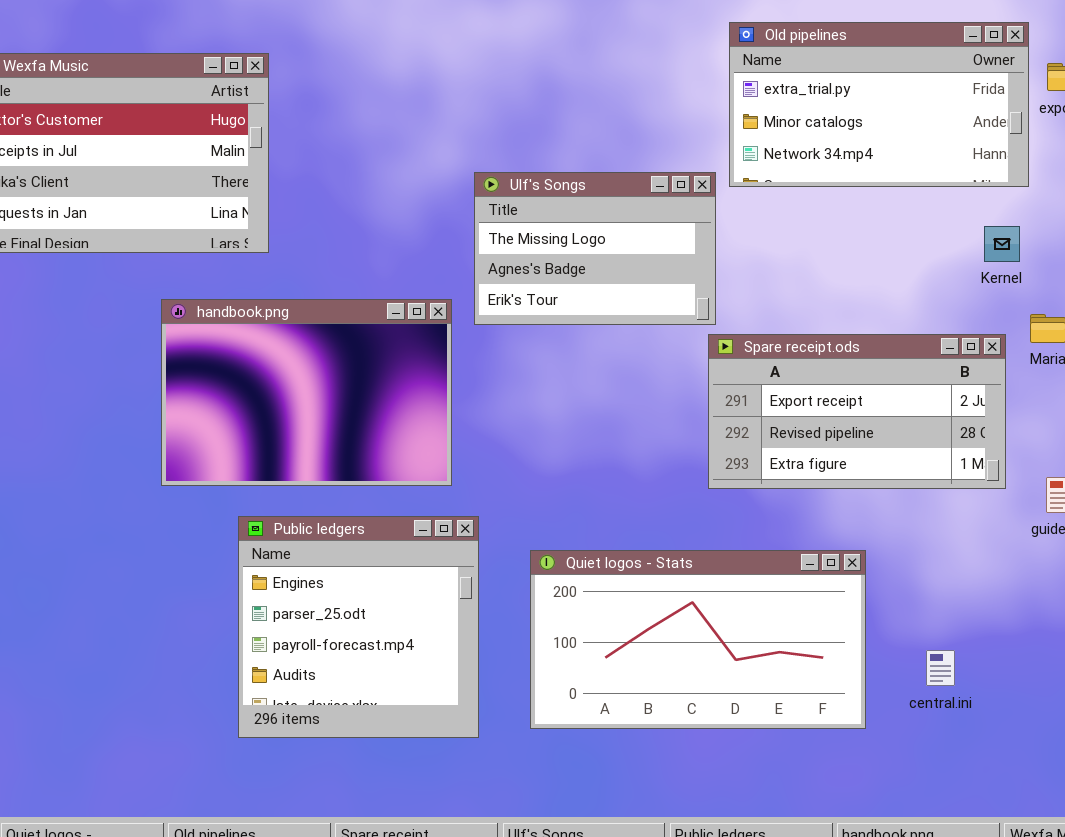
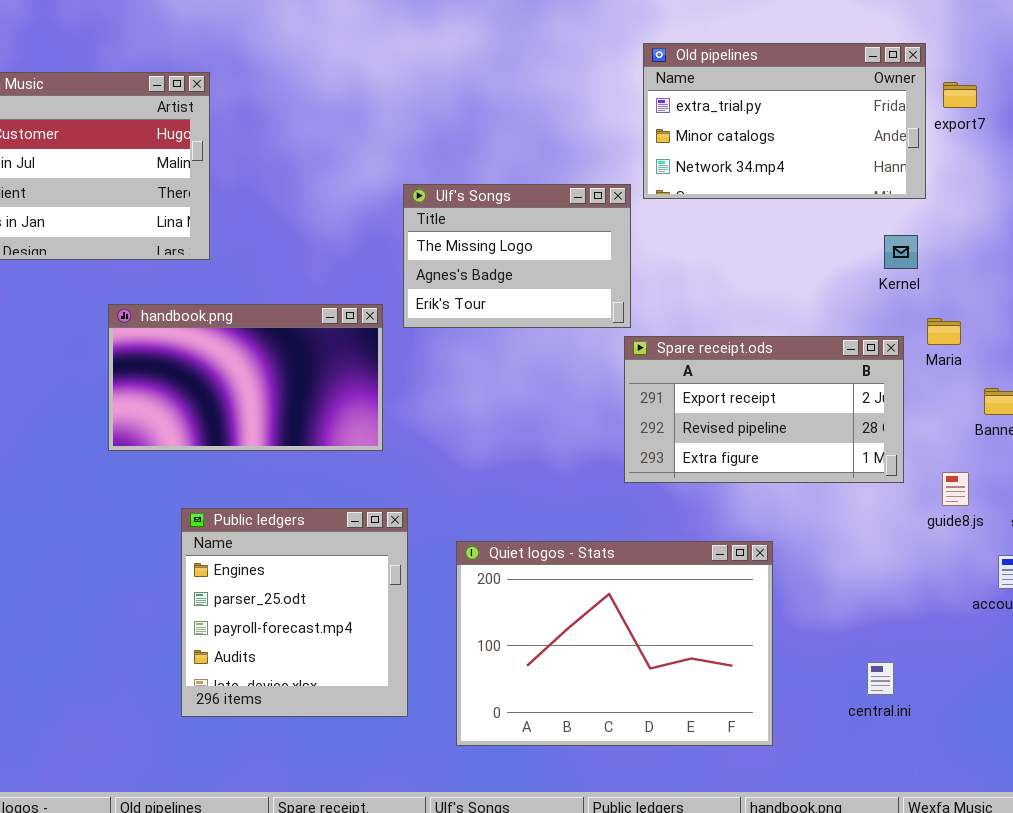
handbook.png: [161,299,452,486] -> [108,304,383,451], resized
Quiet logos - Stats: [530,550,866,729] -> [456,541,773,746], resized
central.ini: [926,650,955,686] -> [867,662,894,695], moved

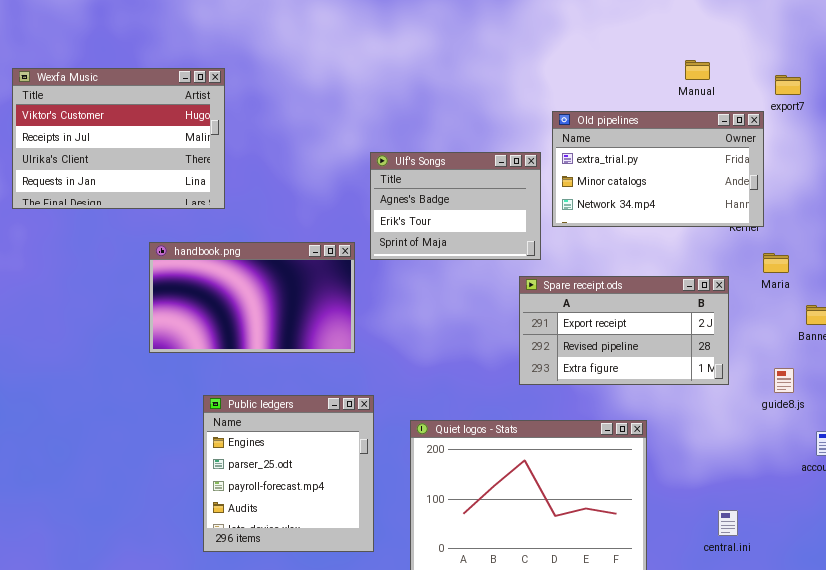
Old pipelines: [643,43,926,199] -> [552,111,764,227], moved
Ulf's Songs: [403,184,631,328] -> [370,152,541,260], scrolled down 1 row
Spare receipt.ods: [624,336,904,483] -> [519,276,729,385], moved

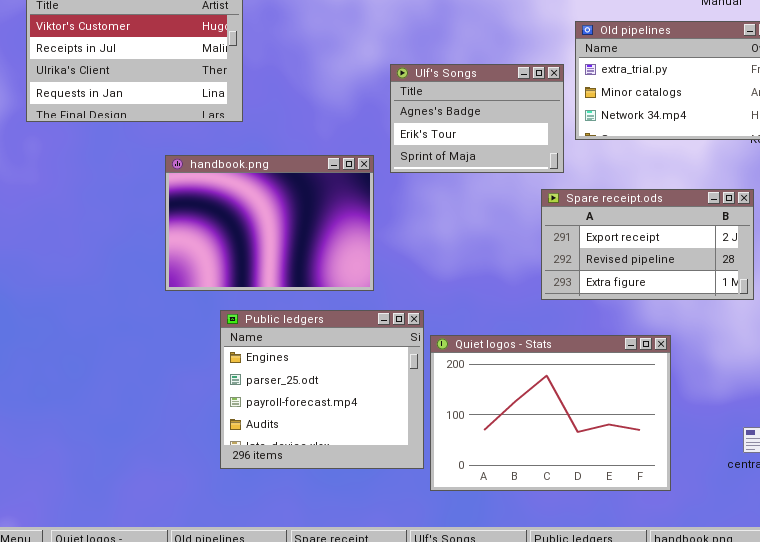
handbook.png: [149,242,355,353] -> [165,155,374,291], resized
Public ledgers: [203,395,374,552] -> [220,310,424,469], resized

